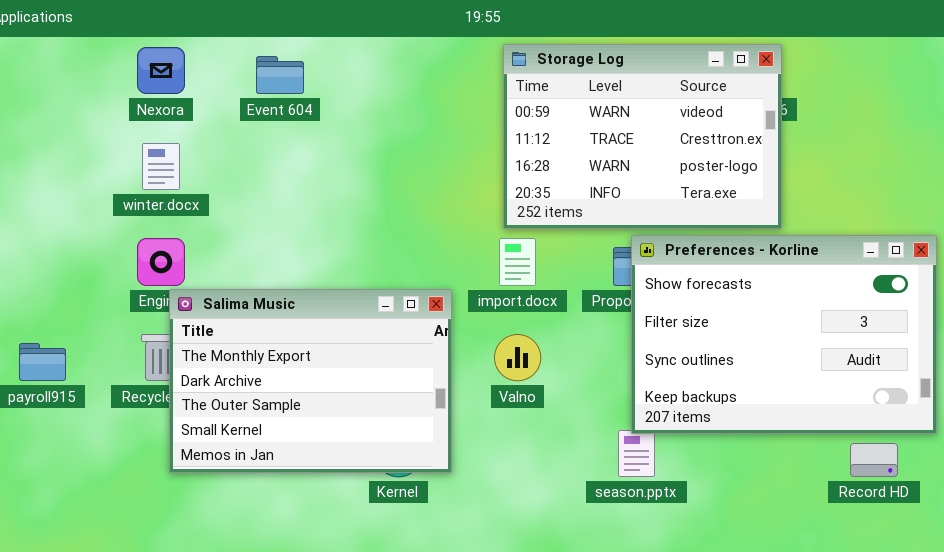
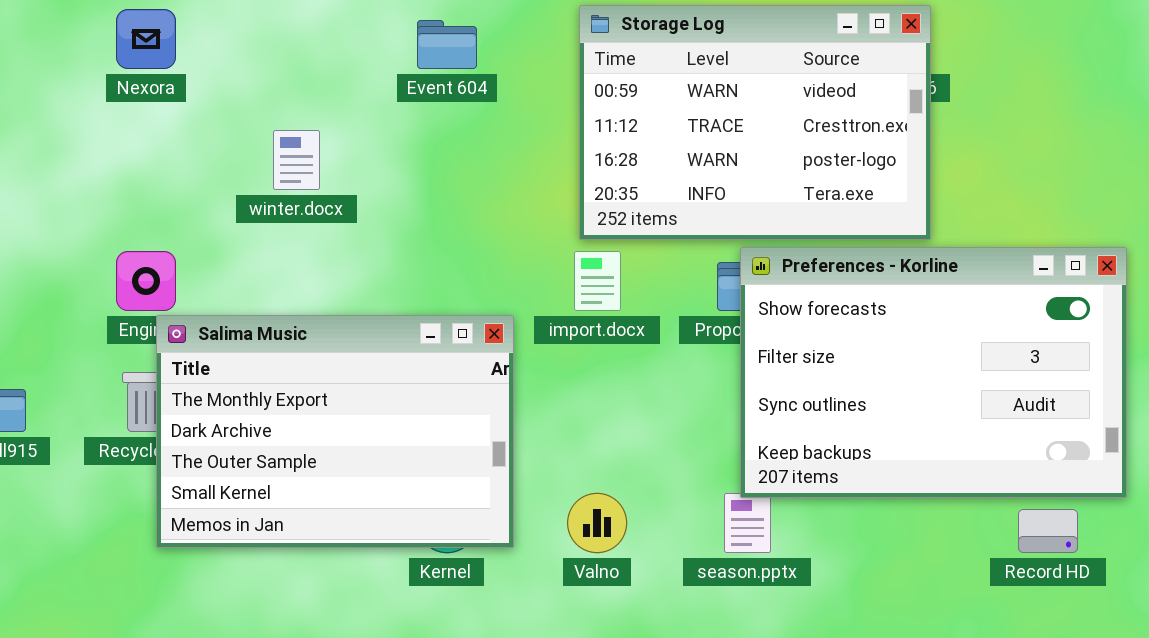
Event 604: [256,56,304,94] -> [417,20,477,69], moved
winter.docx: [142,143,180,190] -> [273,130,320,190], moved
Valno: [494,334,541,381] -> [567,493,627,553], moved

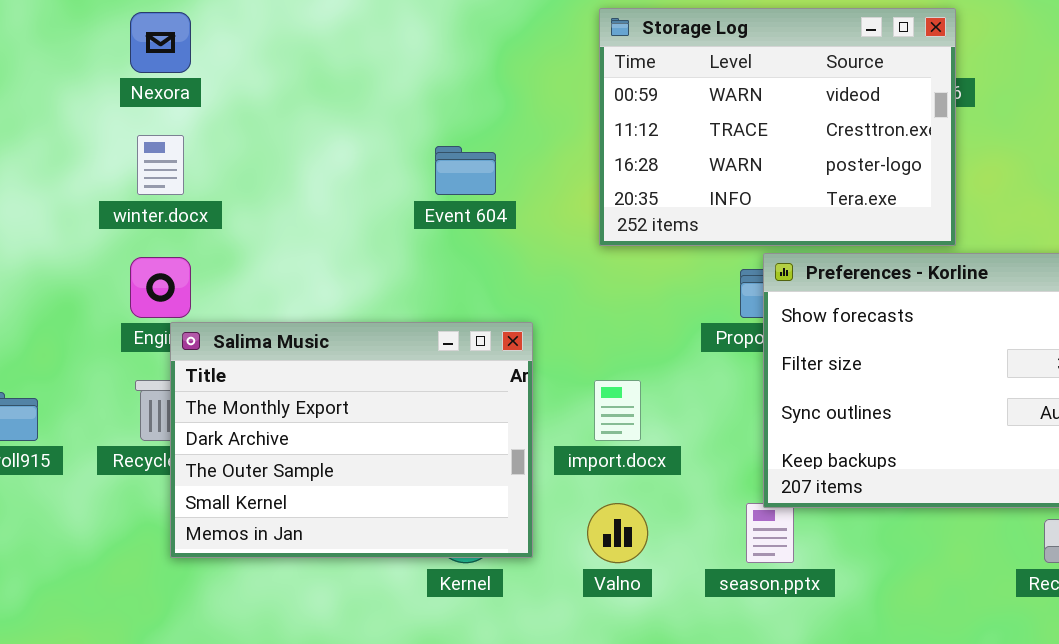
Event 604: [417,20,477,69] -> [435,146,496,195], moved
winter.docx: [273,130,320,190] -> [137,135,184,195], moved
import.docx: [574,251,621,311] -> [594,380,641,441], moved

